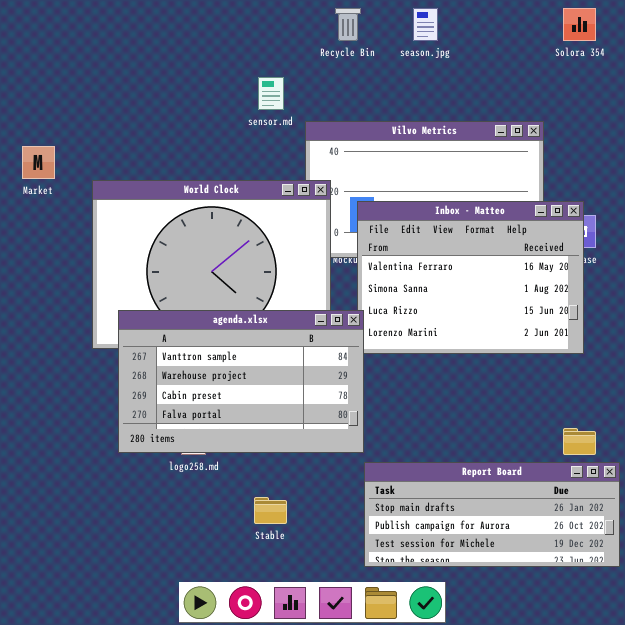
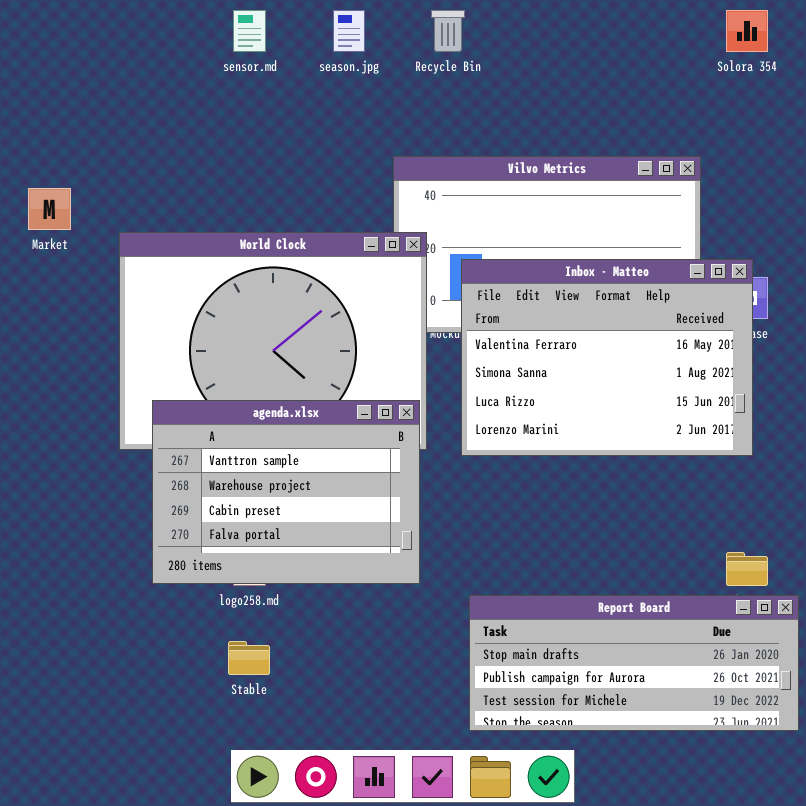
season.jpg: [413,8,438,41] -> [333,10,365,52], moved
sensor.md: [258,77,284,110] -> [233,10,266,52], moved
agenda.xlsx: [118,310,364,453] -> [152,400,420,584], resized
Stable: [254,497,287,524] -> [228,641,270,675], moved

